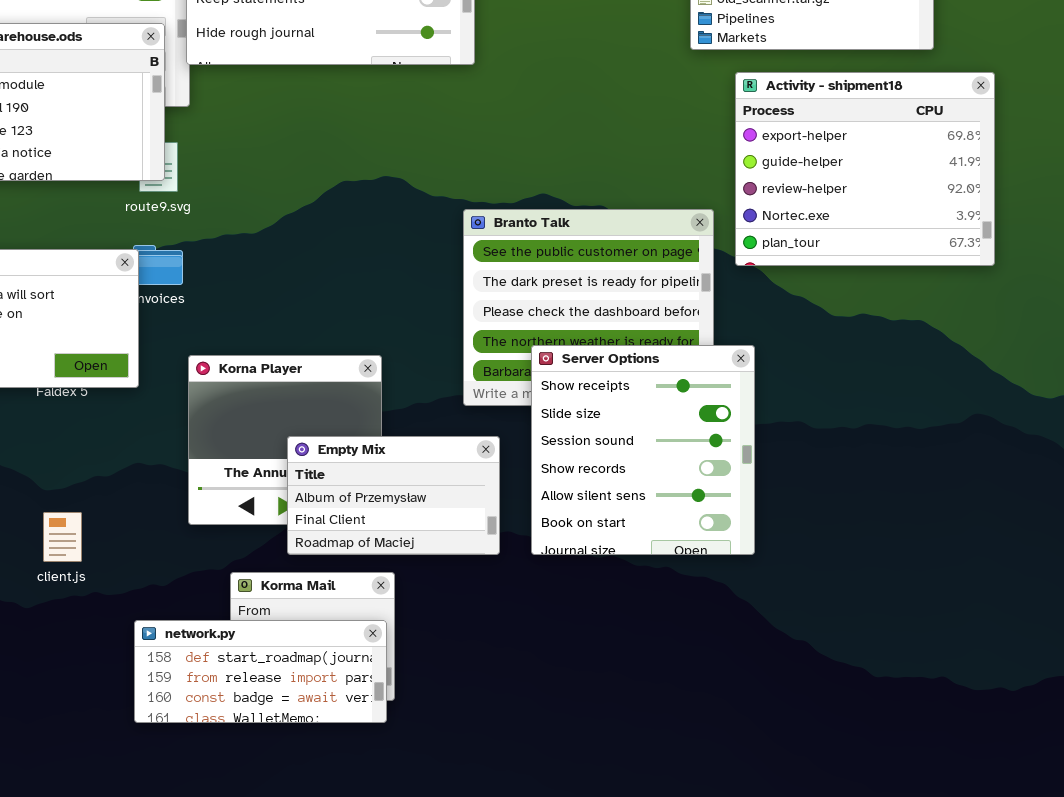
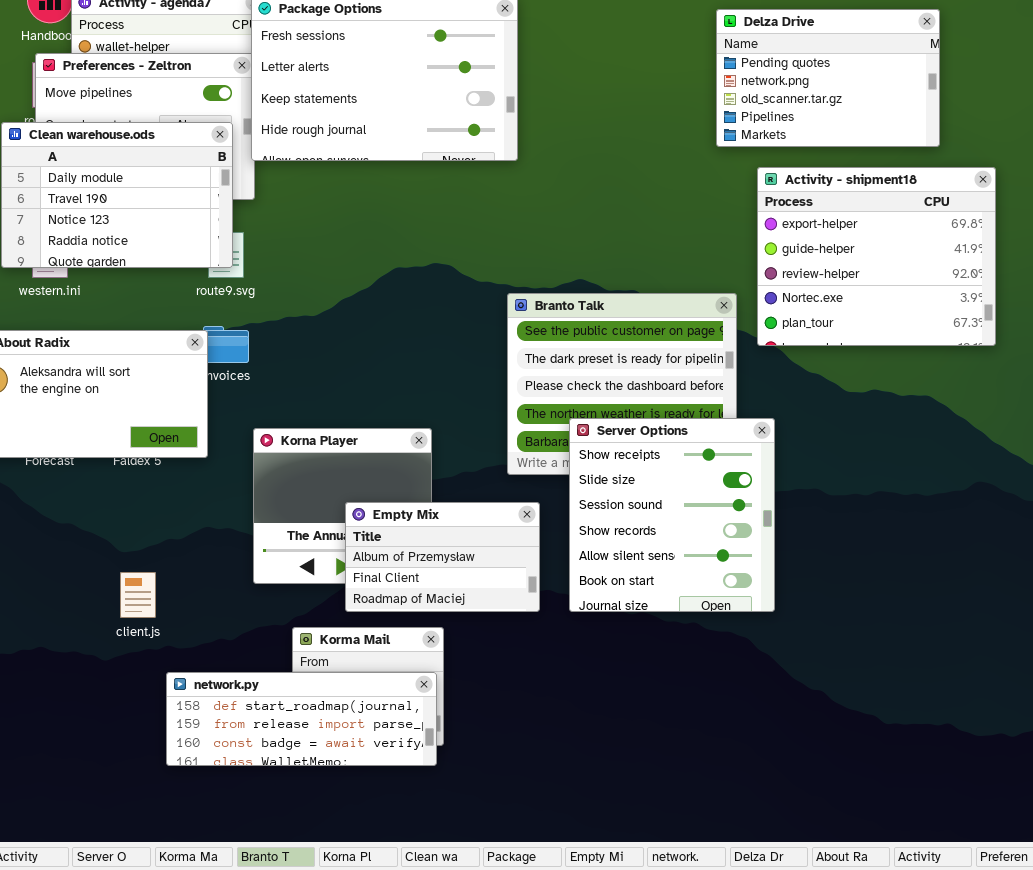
network.py: [134,620,387,723] -> [166,672,437,766], resized

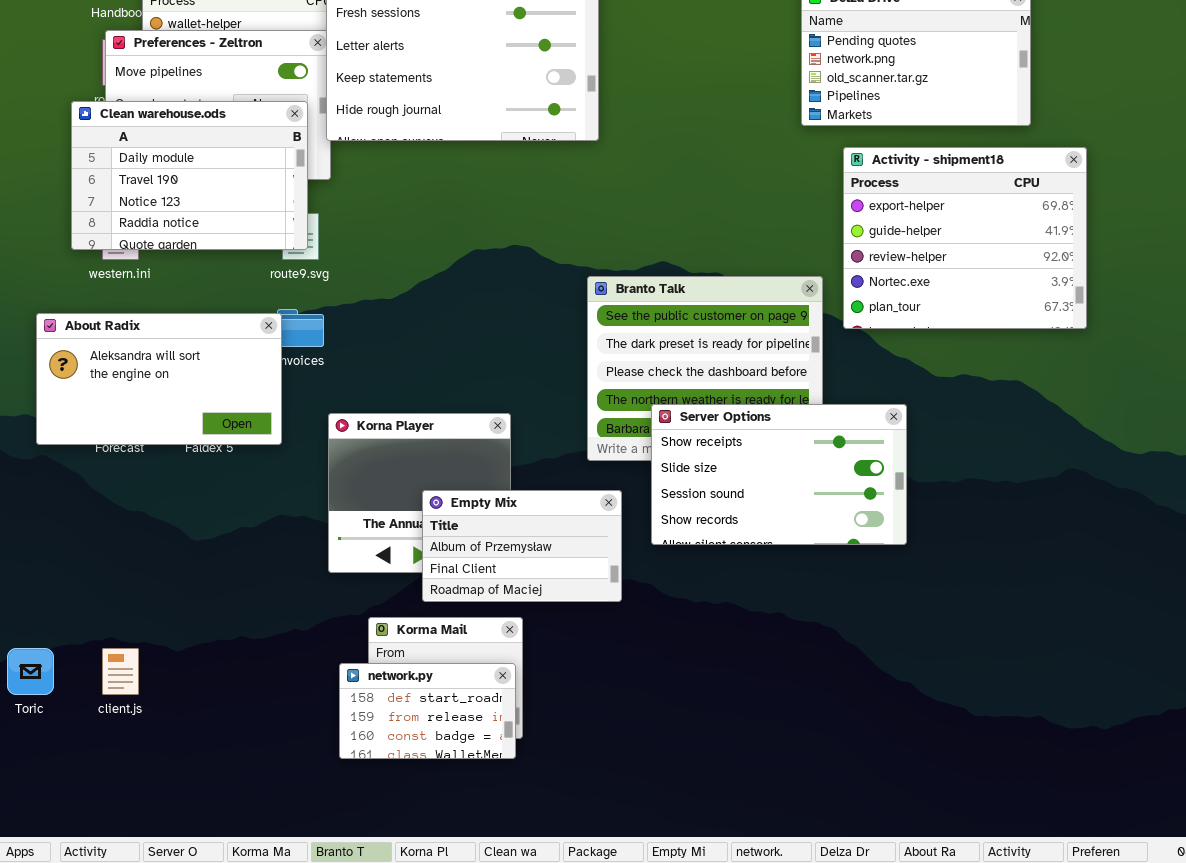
Server Options: [569,418,775,612] -> [651,404,907,545], resized
client.js: [120,572,156,618] -> [102,648,139,695], moved
network.py: [166,672,437,766] -> [339,663,516,759], resized

